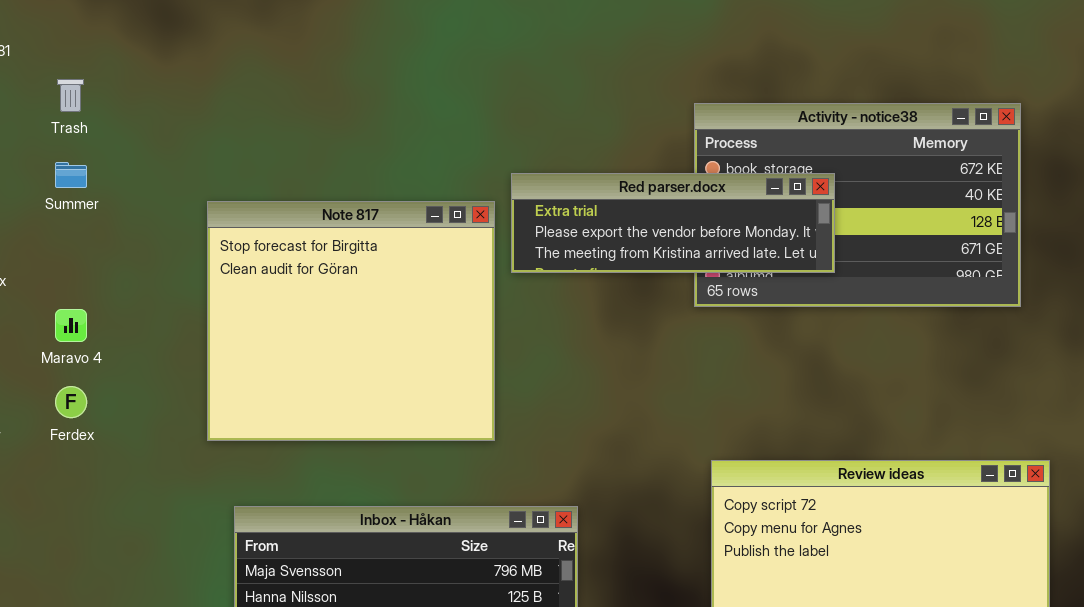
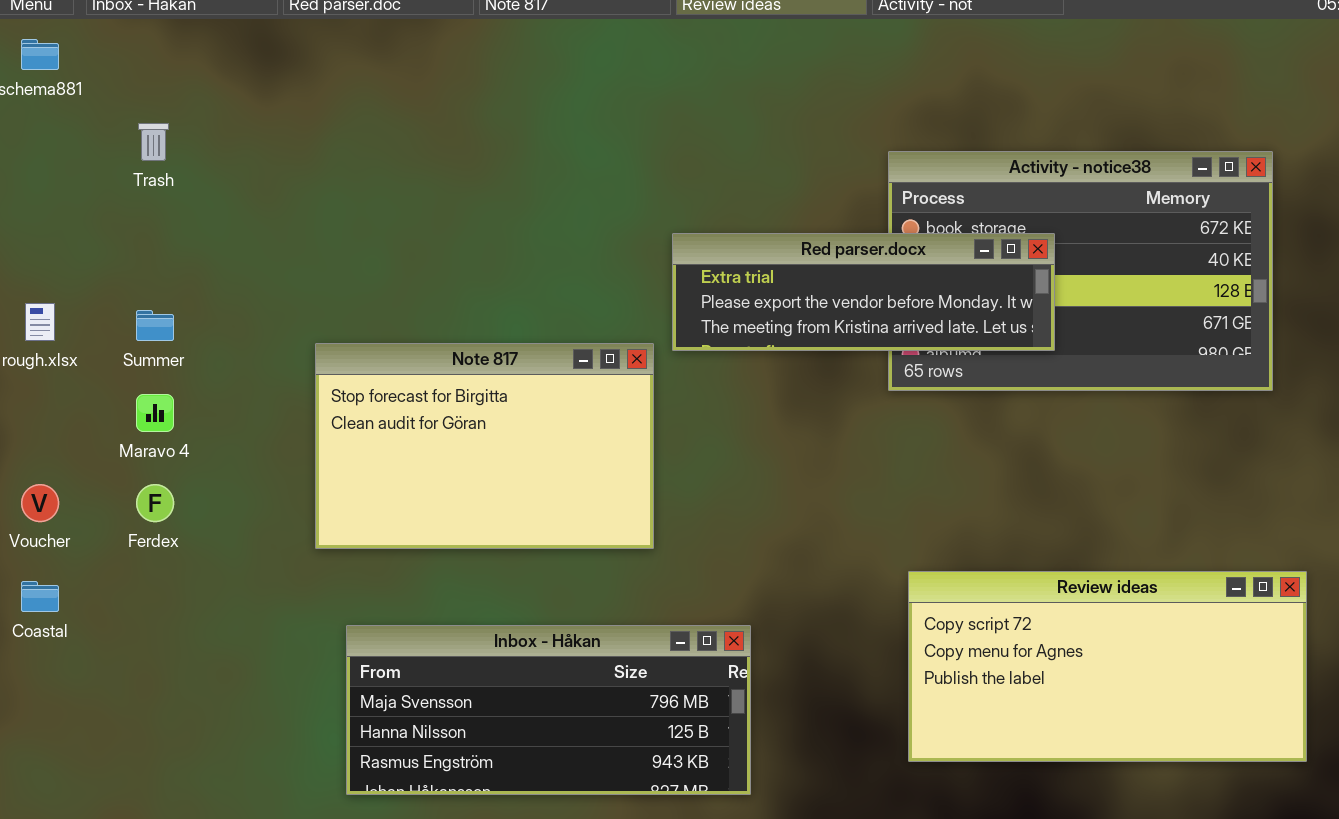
Summer: [55,162,87,188] -> [136,310,174,341], moved
Note 817: [207,201,495,441] -> [315,343,654,549], resized

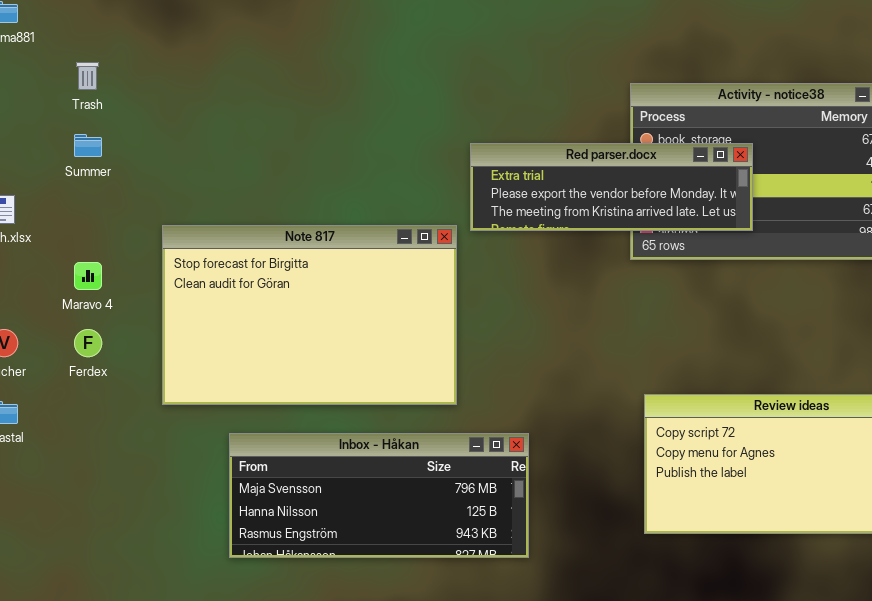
Summer: [136,310,174,341] -> [74,134,102,157], moved
Note 817: [315,343,654,549] -> [162,225,457,405], resized

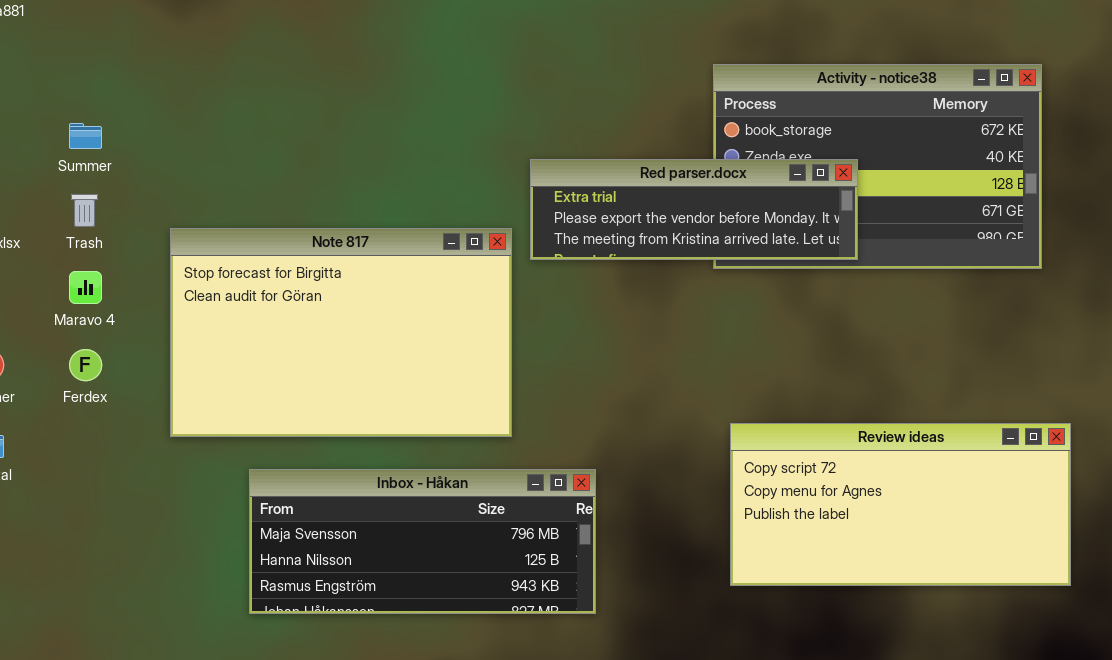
Trash: [76,62,99,90] -> [71,194,98,227], moved
Red parser.docx: [470,143,753,231] -> [530,159,858,260], moved

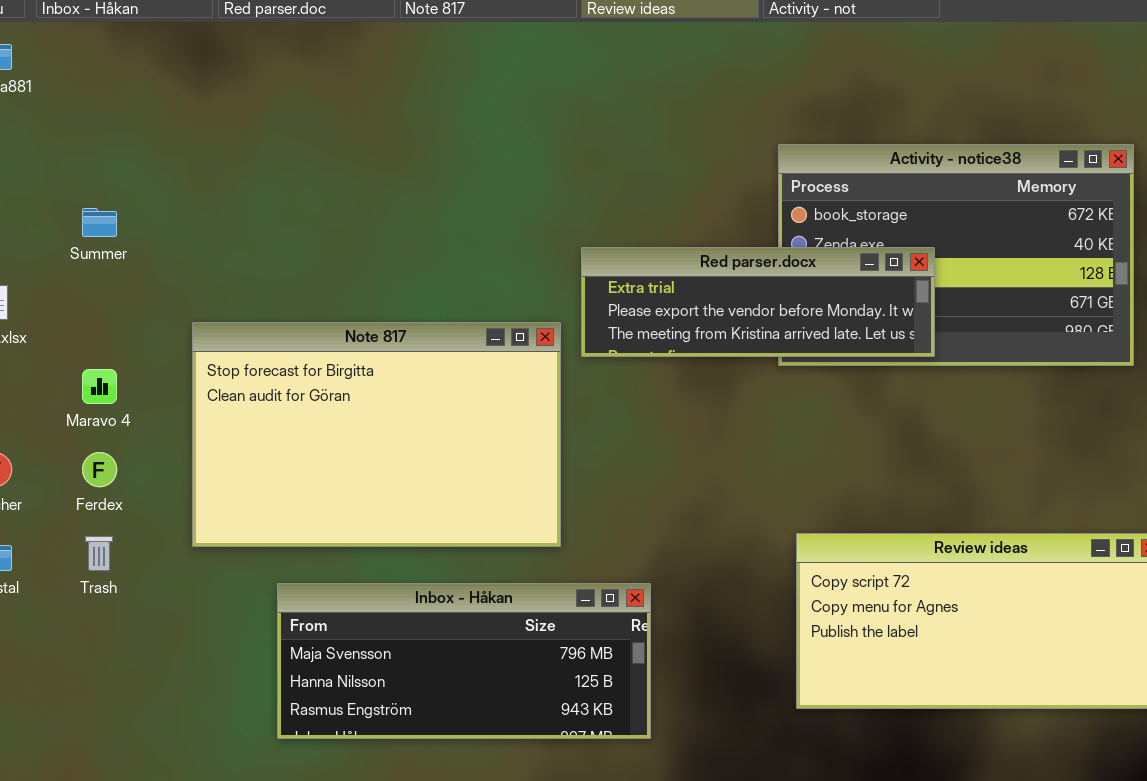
Trash: [71,194,98,227] -> [85,536,113,571], moved

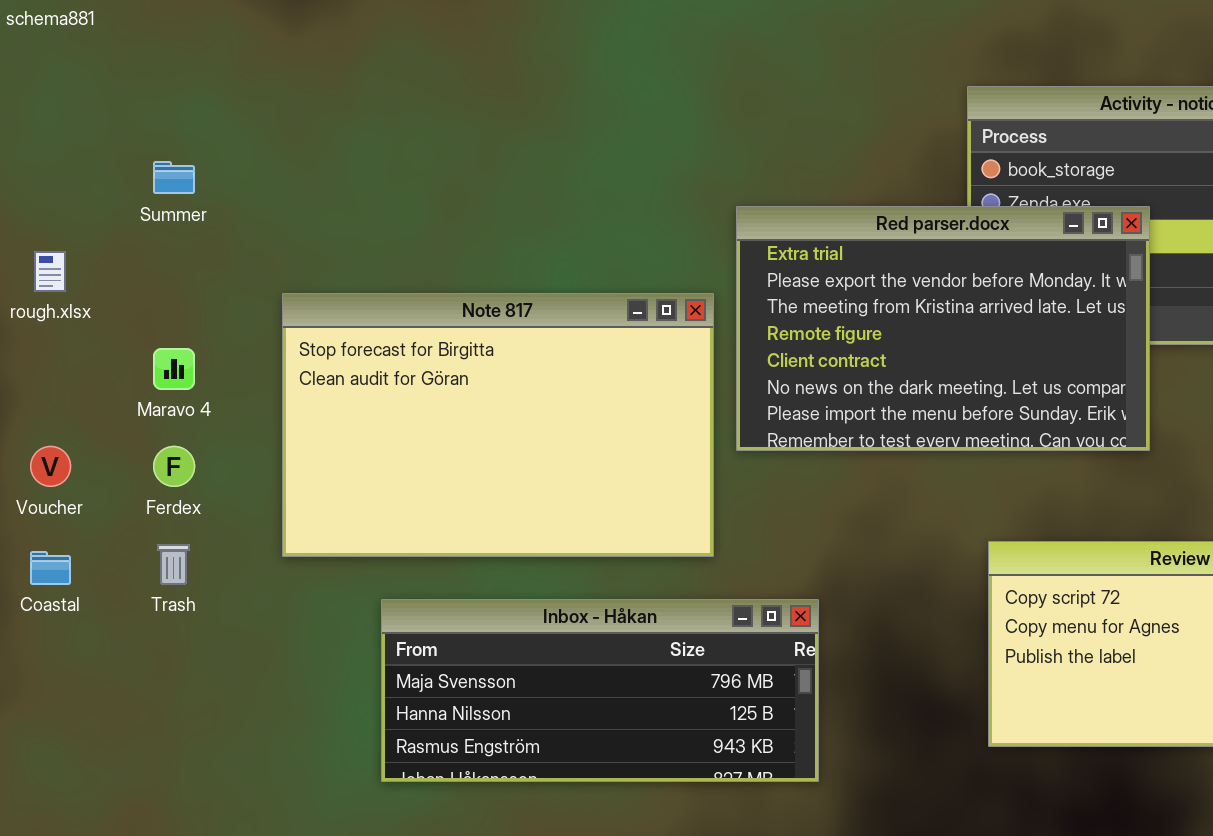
Red parser.docx: [581,247,935,357] -> [736,206,1150,451], resized

